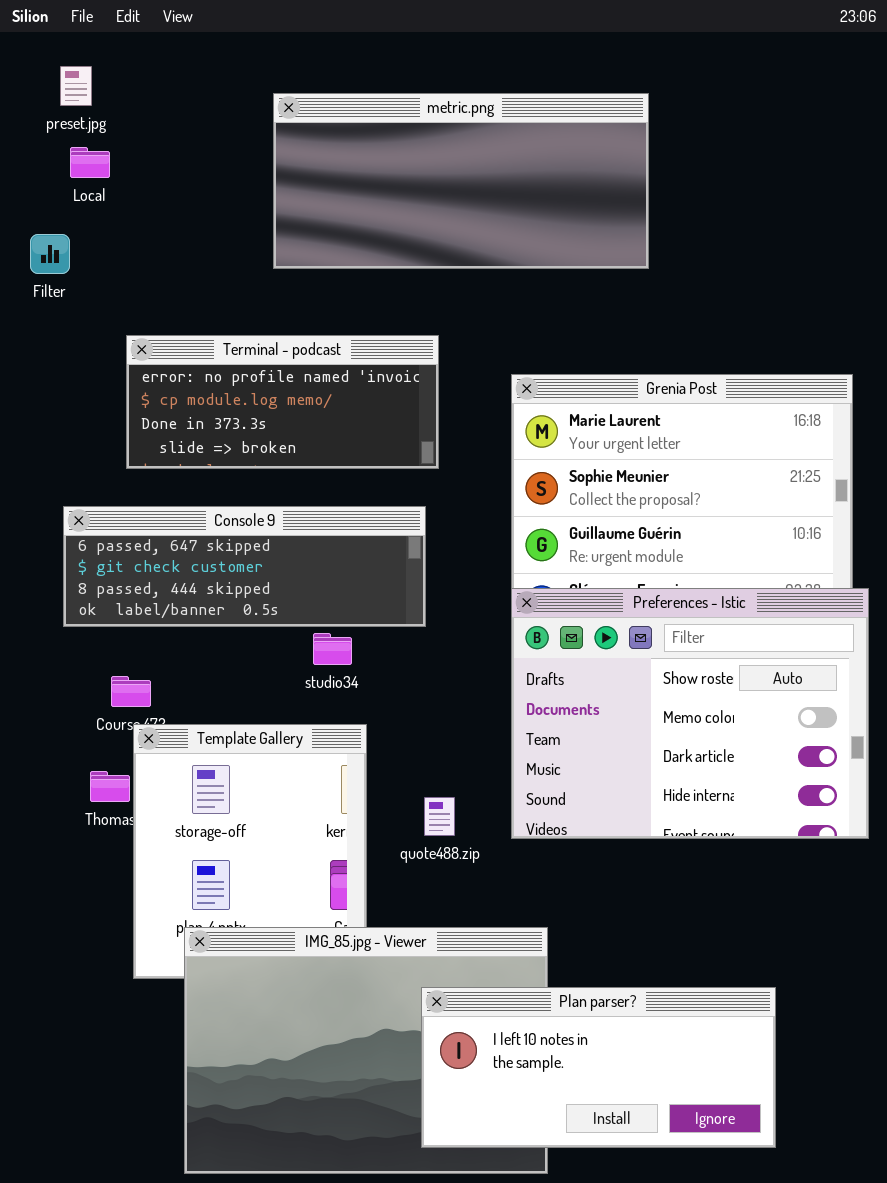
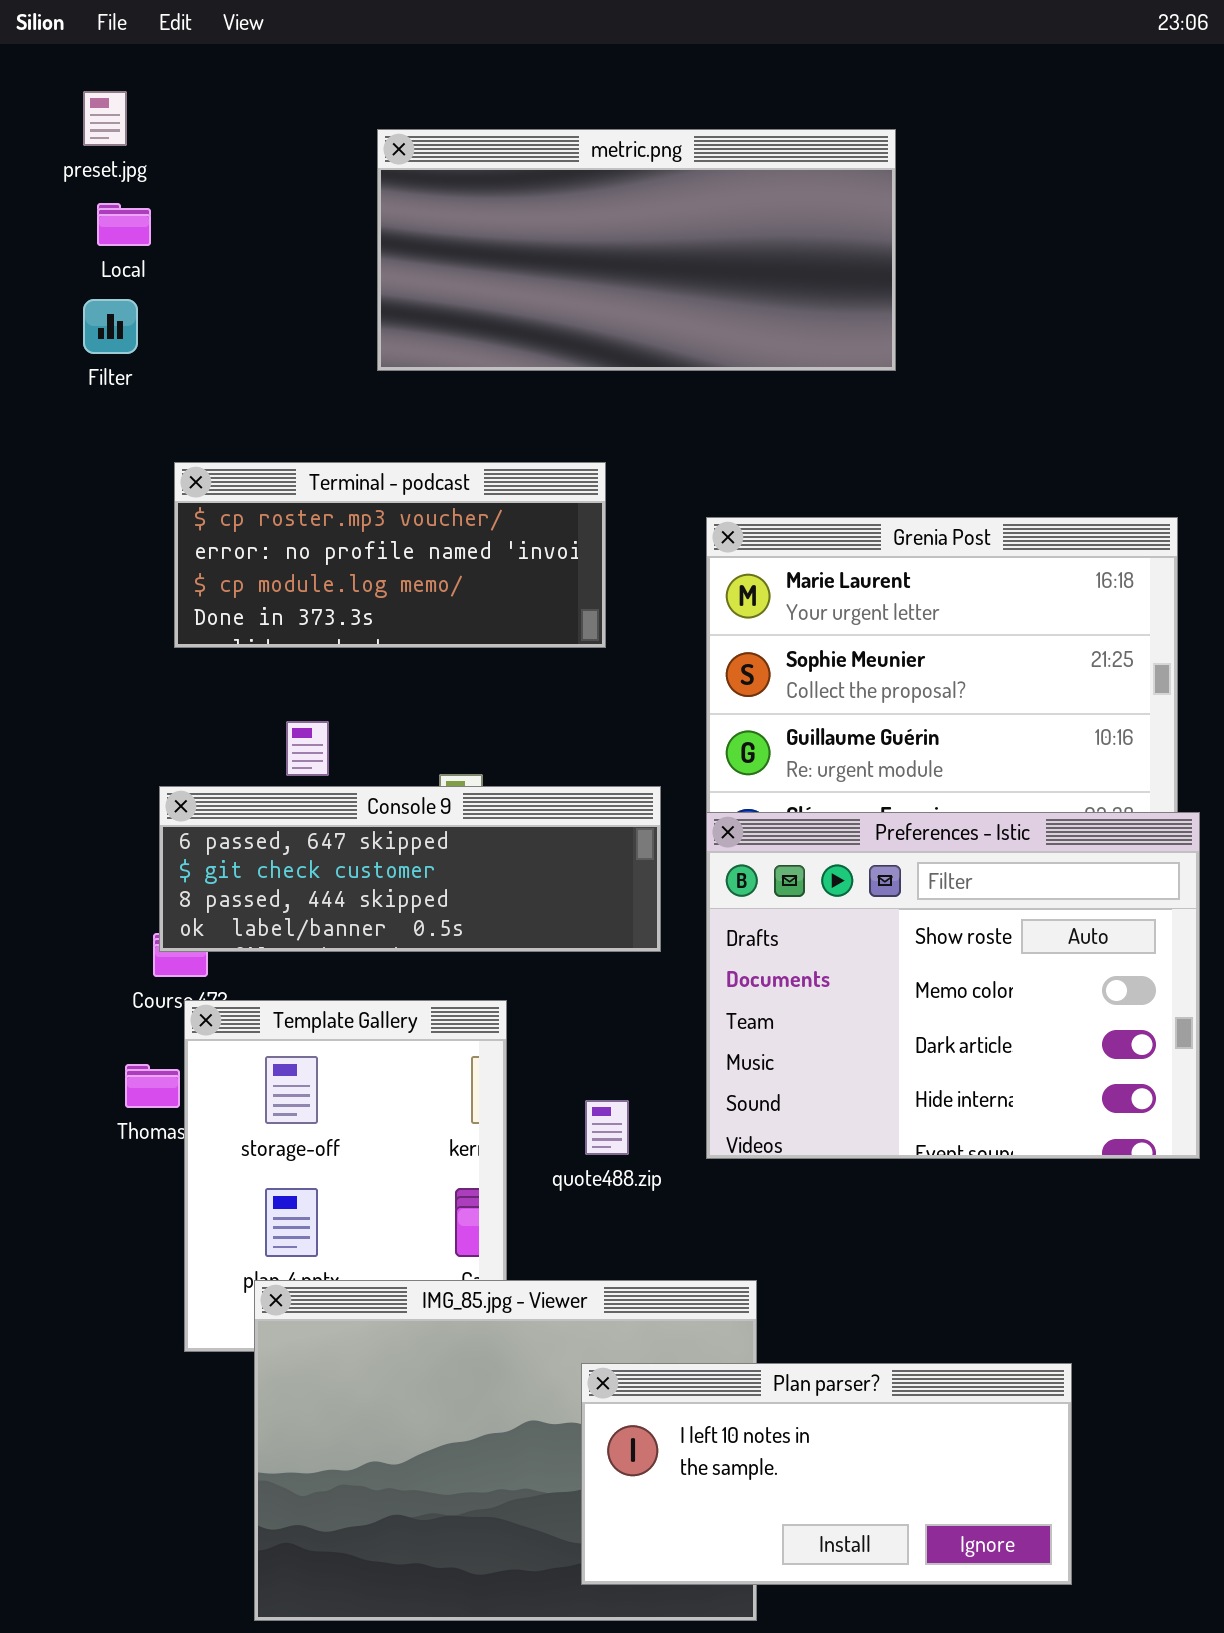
Filter: [30,234,70,274] -> [83,299,138,354], moved
Terminal - podcast: [126,335,439,469] -> [174,462,606,648], scrolled up 1 row
Console 9: [63,506,426,627] -> [159,786,661,952], moved

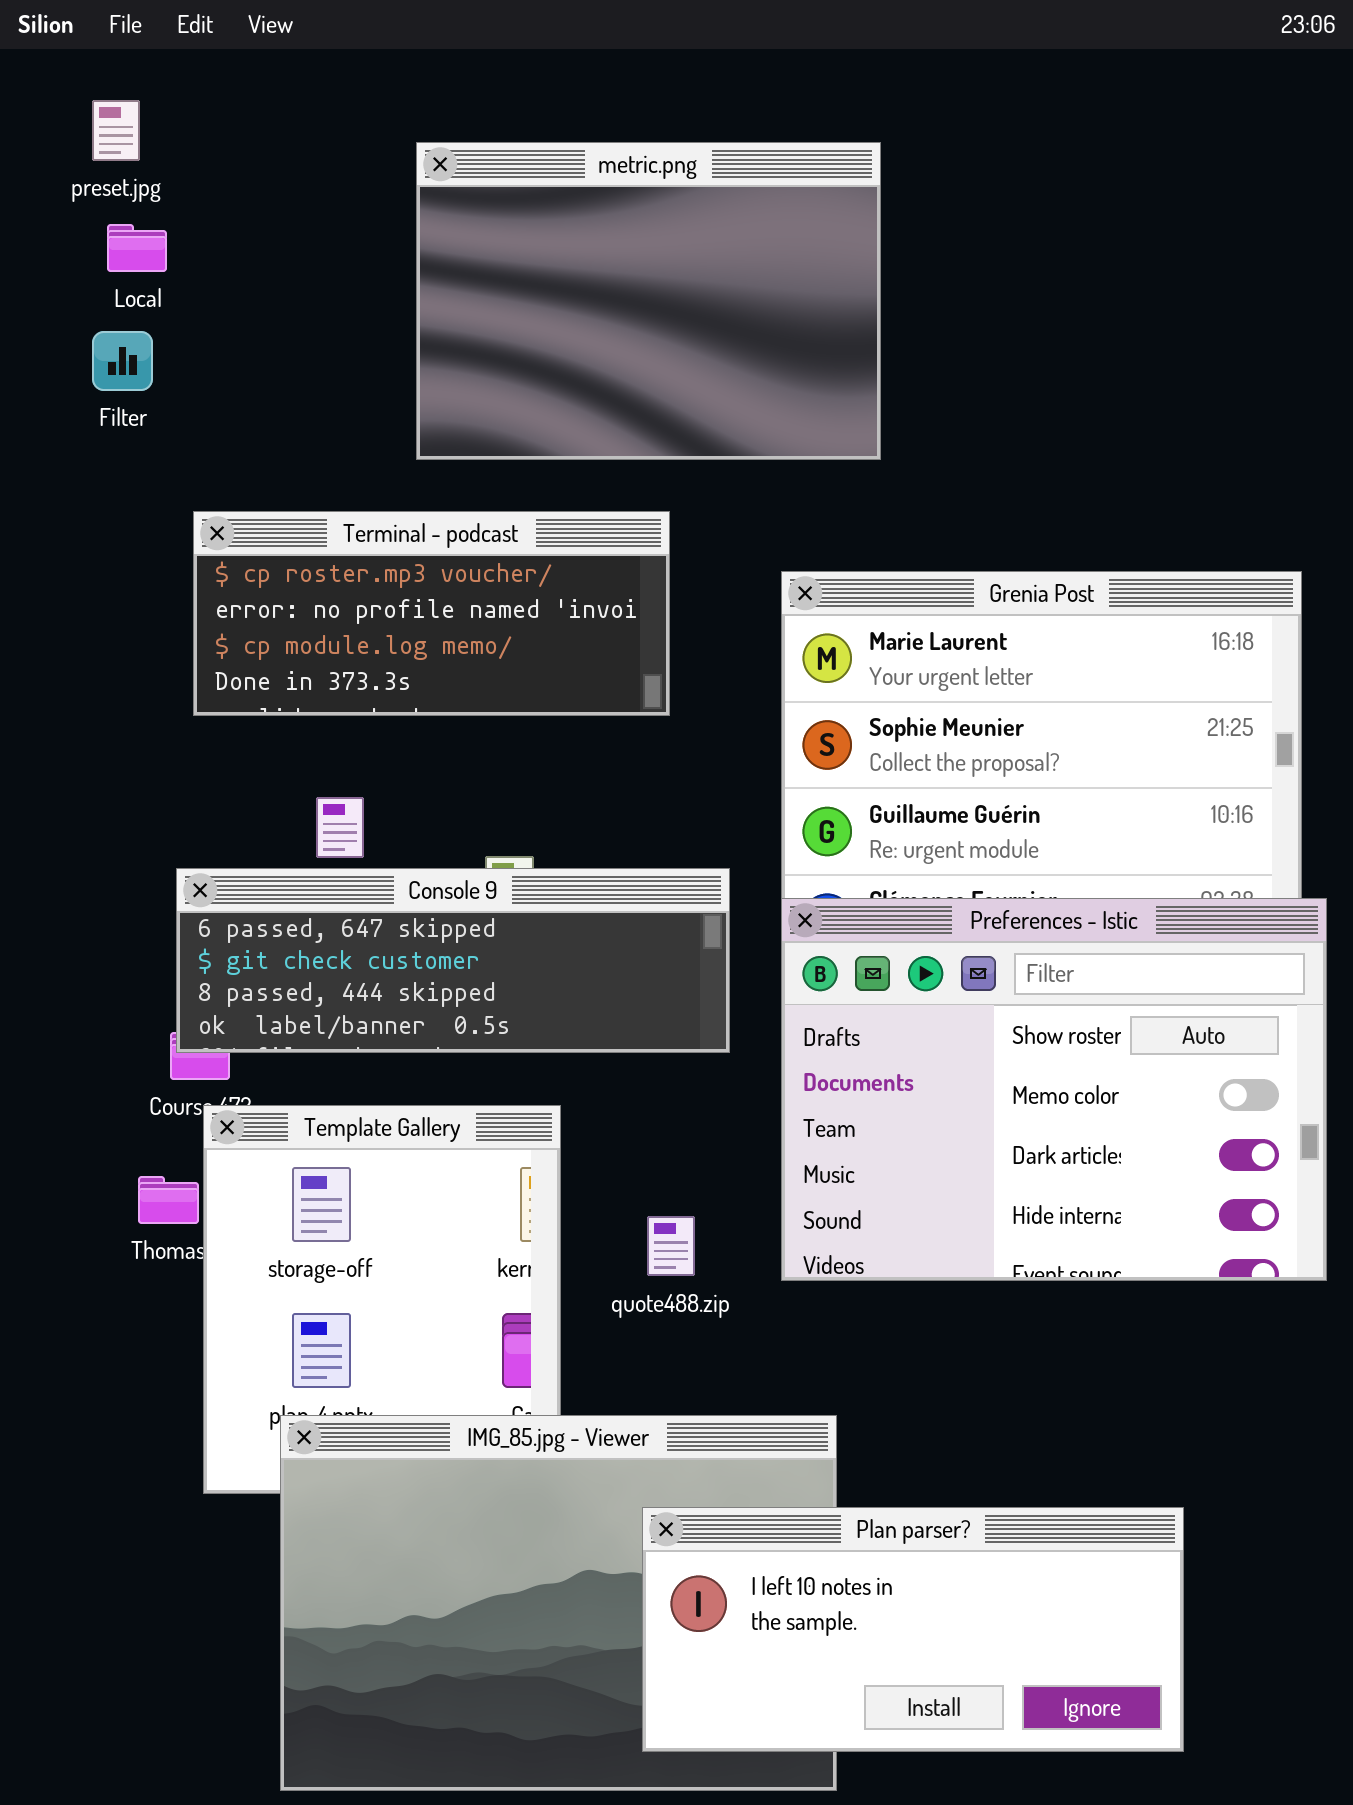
metric.png: [377,129,896,371] -> [416,142,881,460], resized

